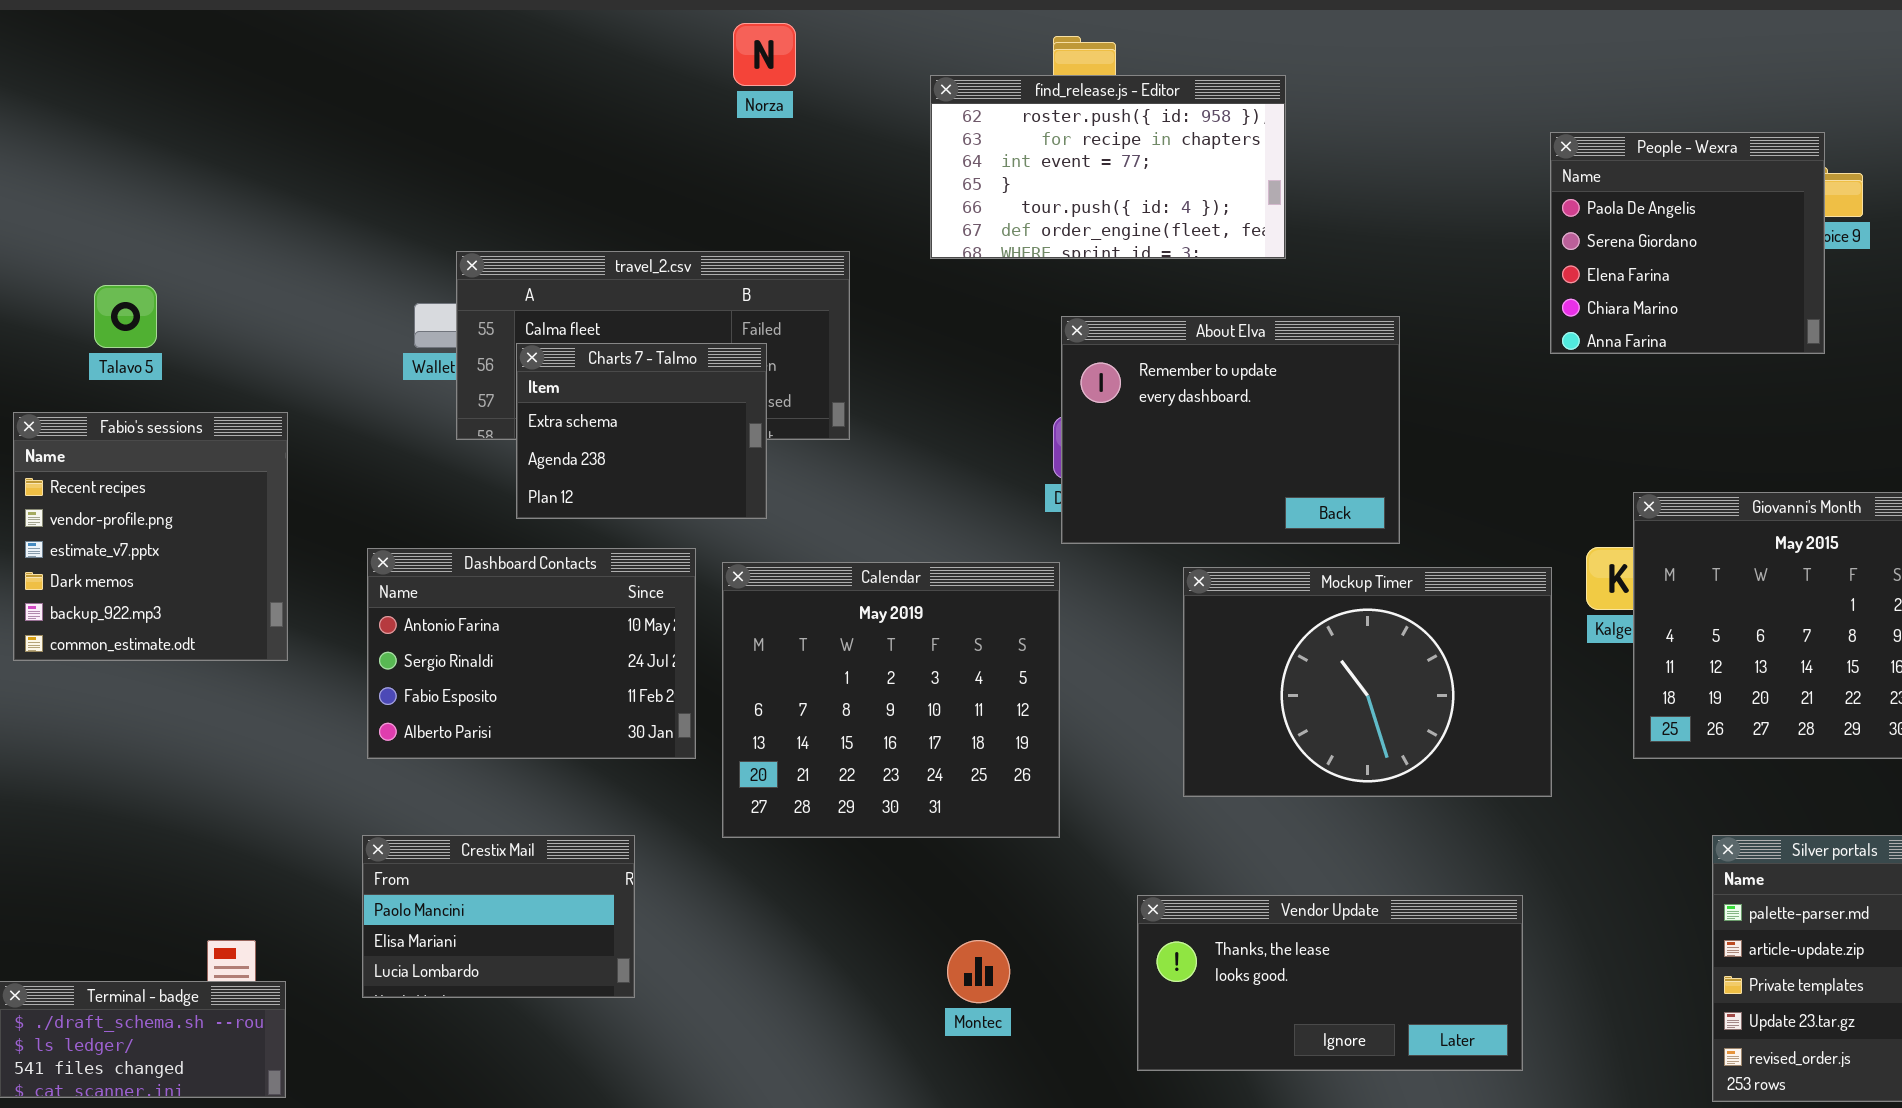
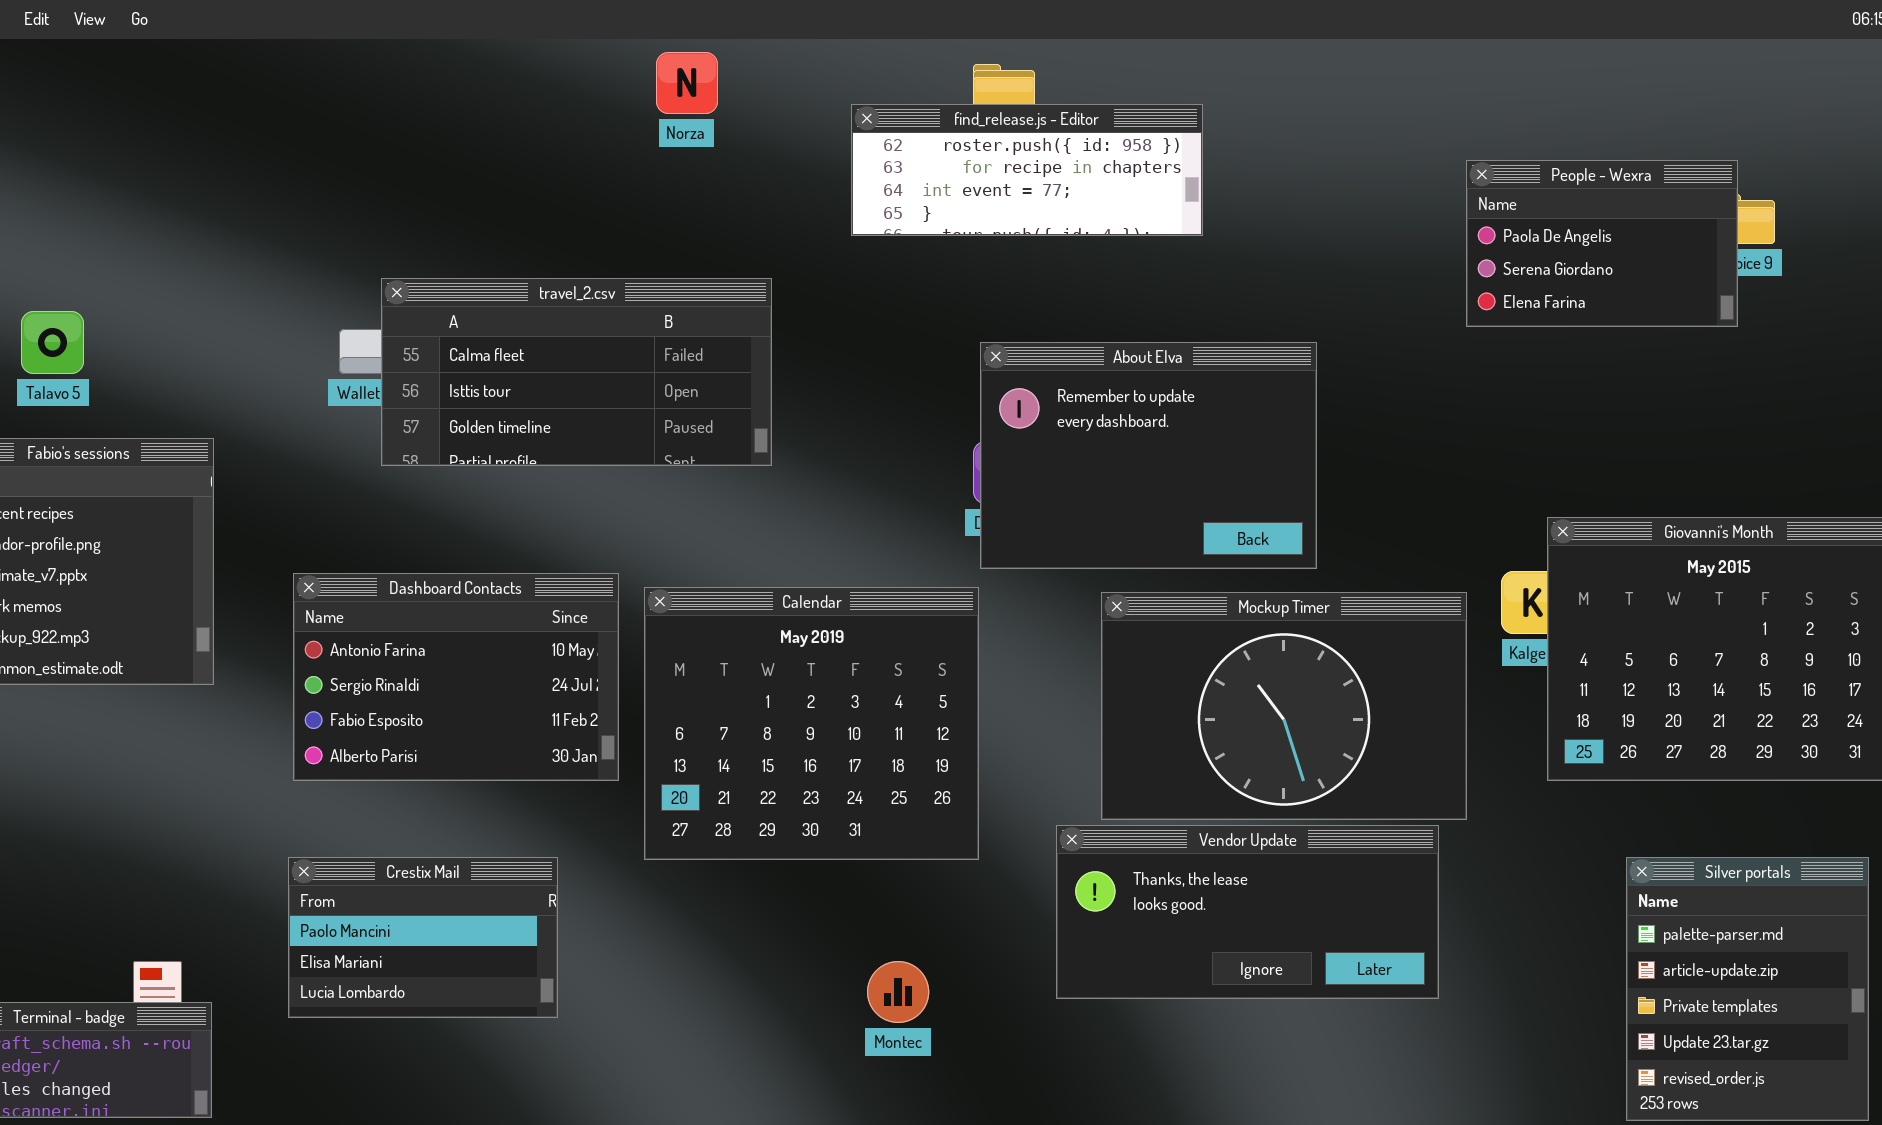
find_release.js - Editor: [930,75,1286,259] -> [851,104,1203,236], resized
People - Wexra: [1550,132,1825,354] -> [1466,160,1738,327], resized
Charts 7 - Talmo: [516,343,767,519] -> none, closed
Vendor Update: [1137,895,1523,1071] -> [1056,825,1439,999], moved

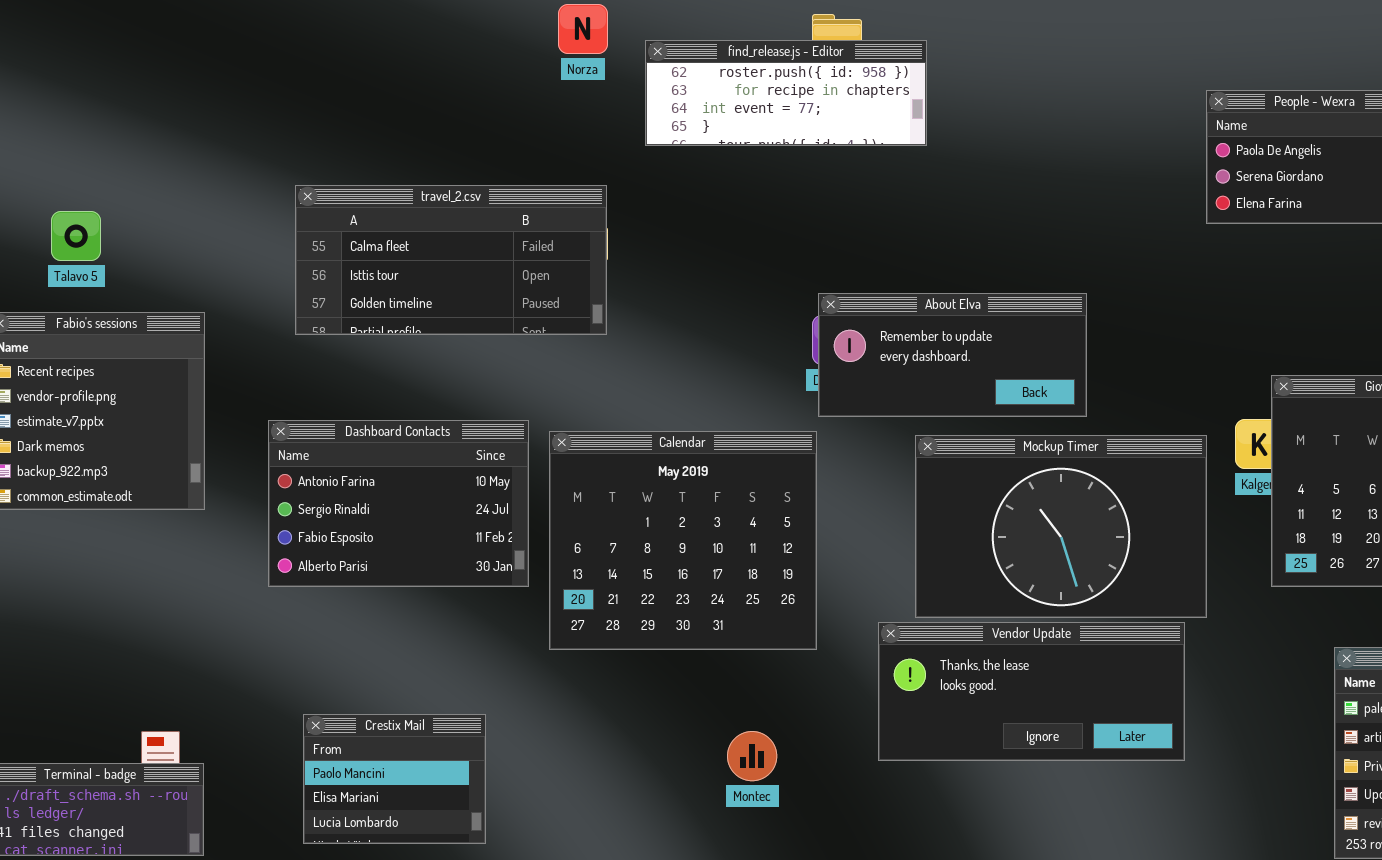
find_release.js - Editor: [851,104,1203,236] -> [645,40,927,146], moved
travel_2.csv: [381,278,772,466] -> [295,185,607,335], moved
About Elva: [980,342,1317,569] -> [818,293,1087,417], resized
Crestix Mail: [288,857,558,1018] -> [303,714,486,844], moved, resized

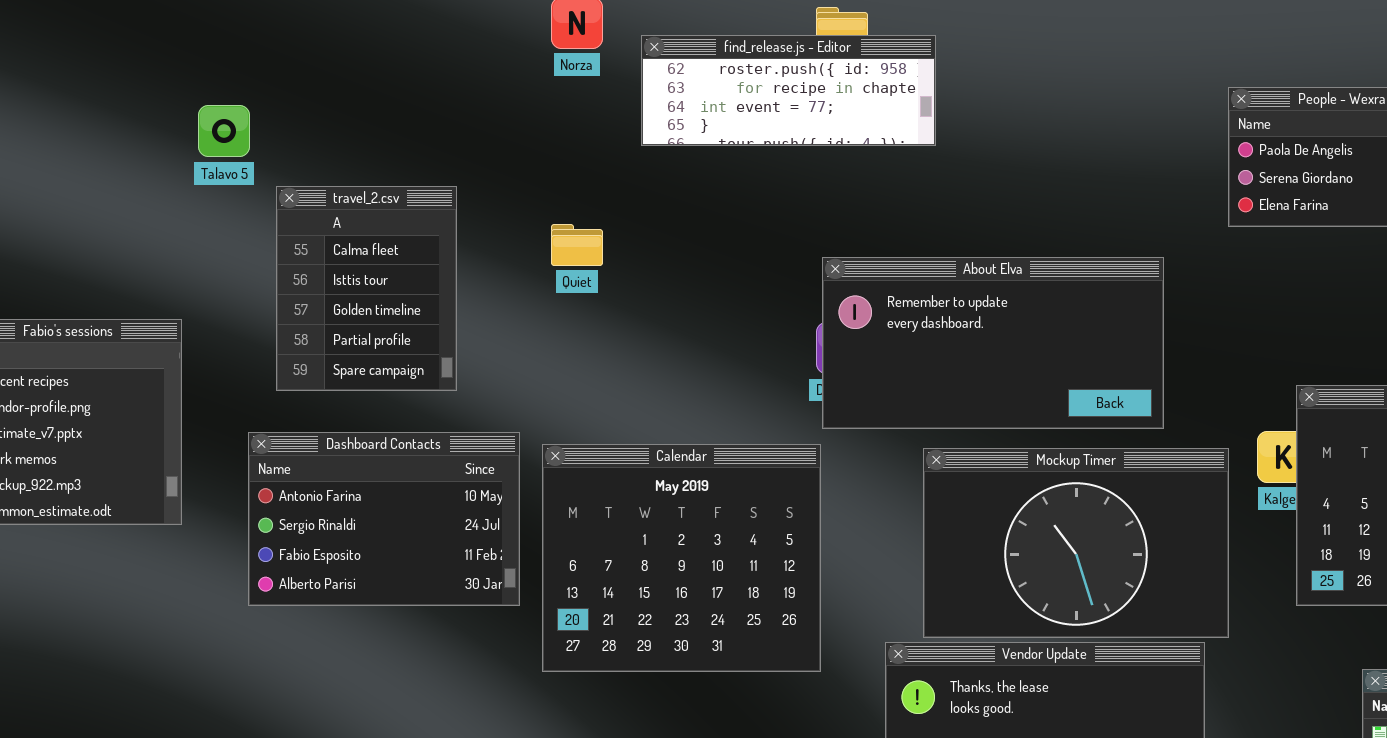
travel_2.csv: [295,185,607,335] -> [276,186,457,391], resized
Talavo 5: [51,211,101,261] -> [198,105,250,157], moved
About Elva: [818,293,1087,417] -> [822,257,1164,429], resized

